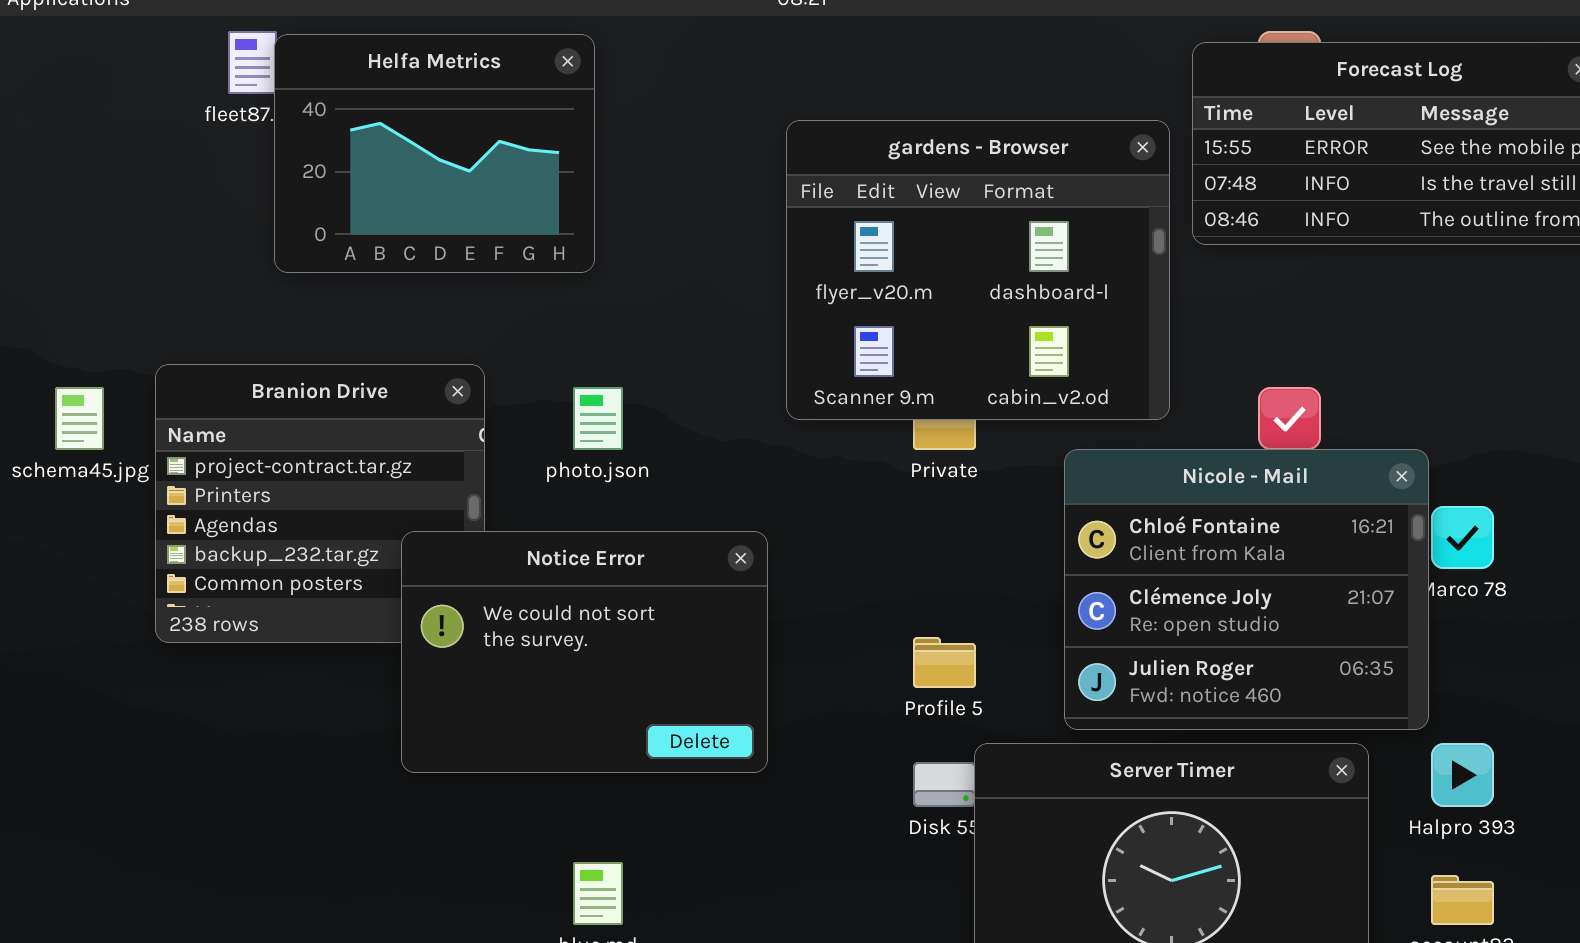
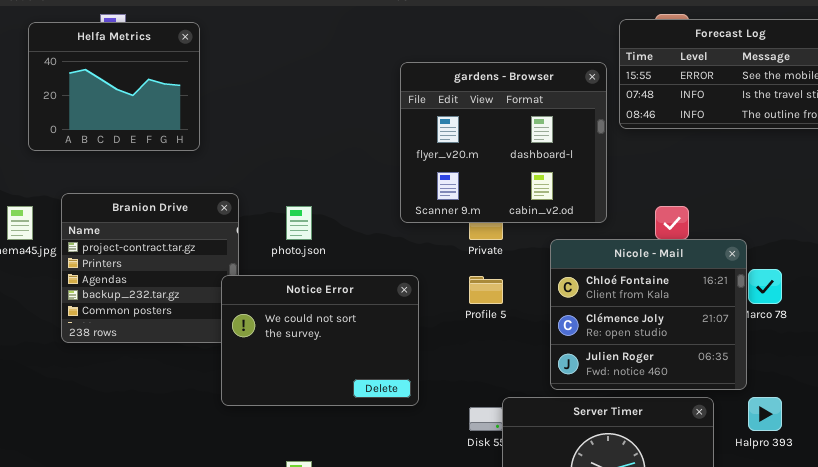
Helfa Metrics: [274,34,595,273] -> [28,22,200,151], moved
Notice Error: [401,531,768,773] -> [221,275,419,406], moved
Profile 5: [913,637,976,688] -> [469,276,503,304], moved

